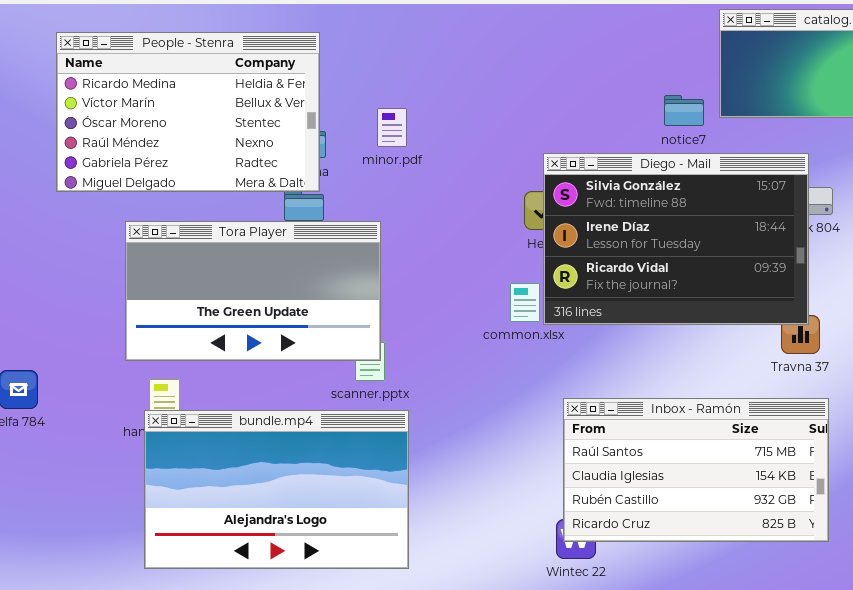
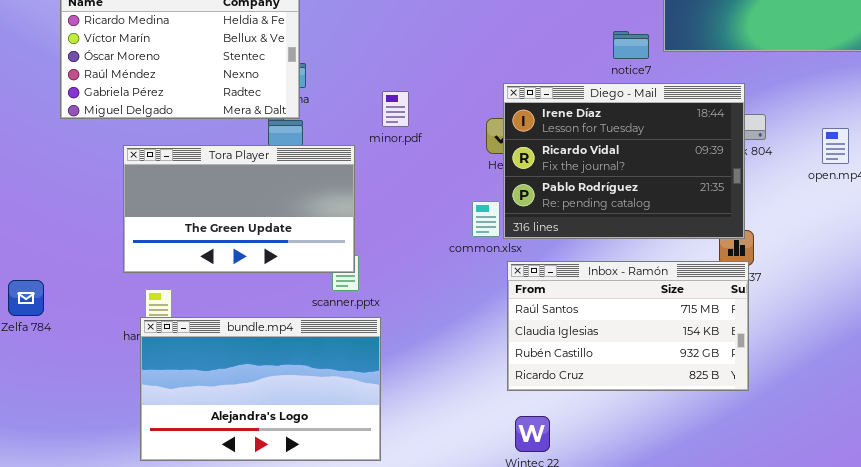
minor.pdf: [377,108,407,147] -> [382,91,409,127], moved
Diego - Mail: [543,153,809,325] -> [503,83,745,239], scrolled down 1 row
Inbox - Ramón: [563,398,829,542] -> [507,261,749,391], moved

